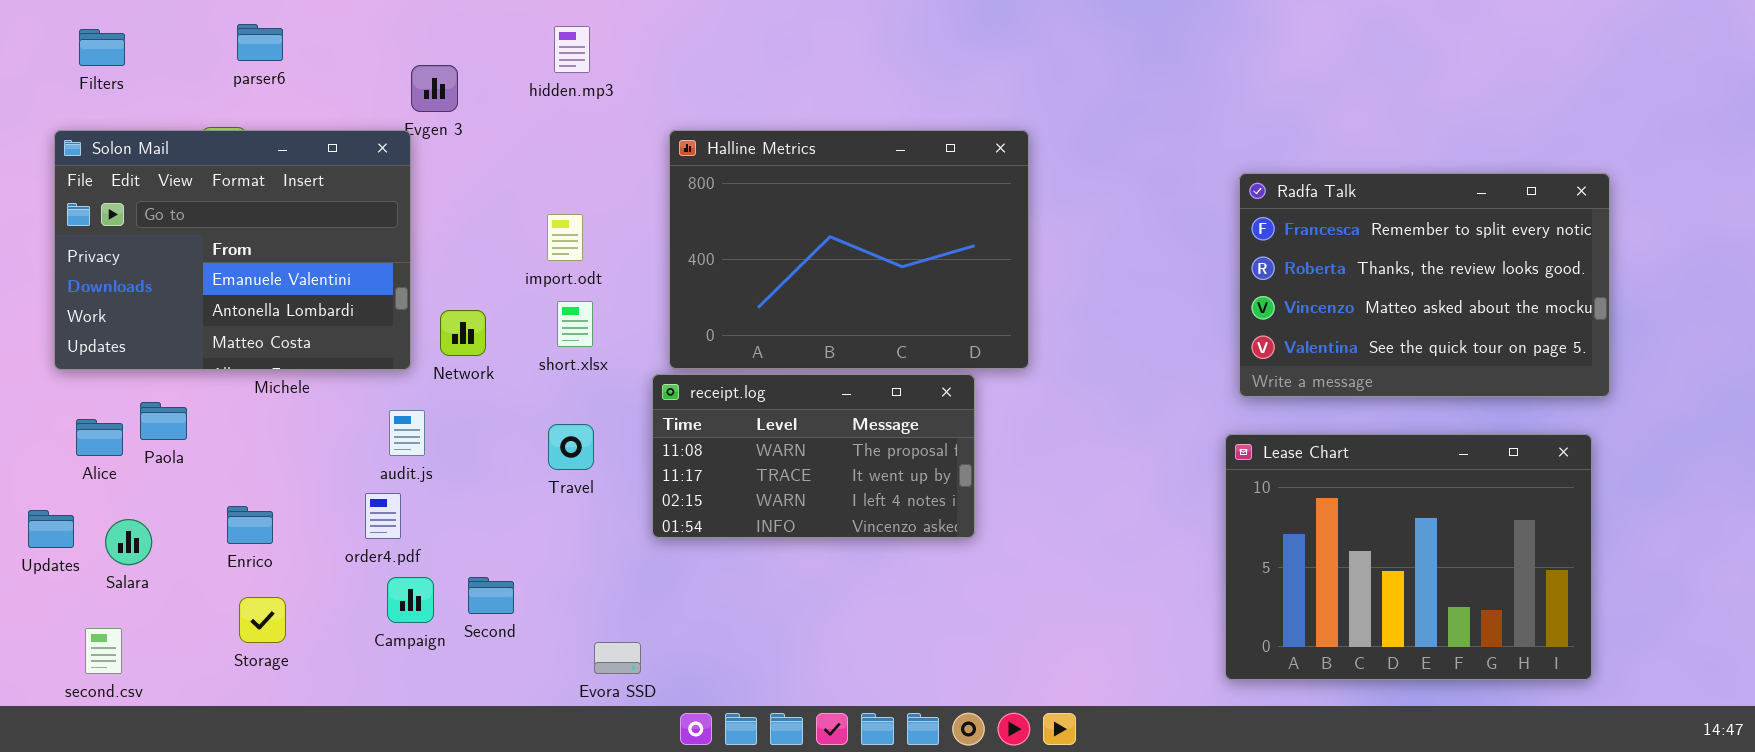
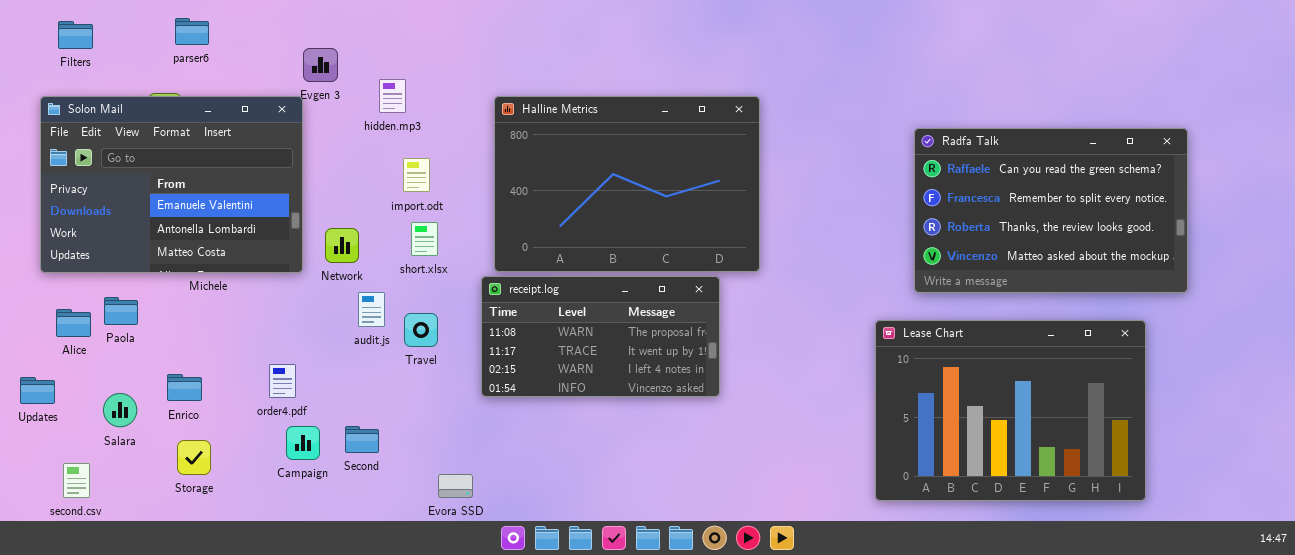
hidden.mp3: [554,26,590,73] -> [379,79,406,113], moved
Radfa Talk: [1239,173,1610,397] -> [914,128,1188,293], scrolled up 1 row
audit.js: [389,410,425,456] -> [358,292,385,327], moved
Lease Chart: [1225,434,1592,680] -> [875,320,1146,501], moved
Salara: [105,519,152,565] -> [103,393,137,427], moved

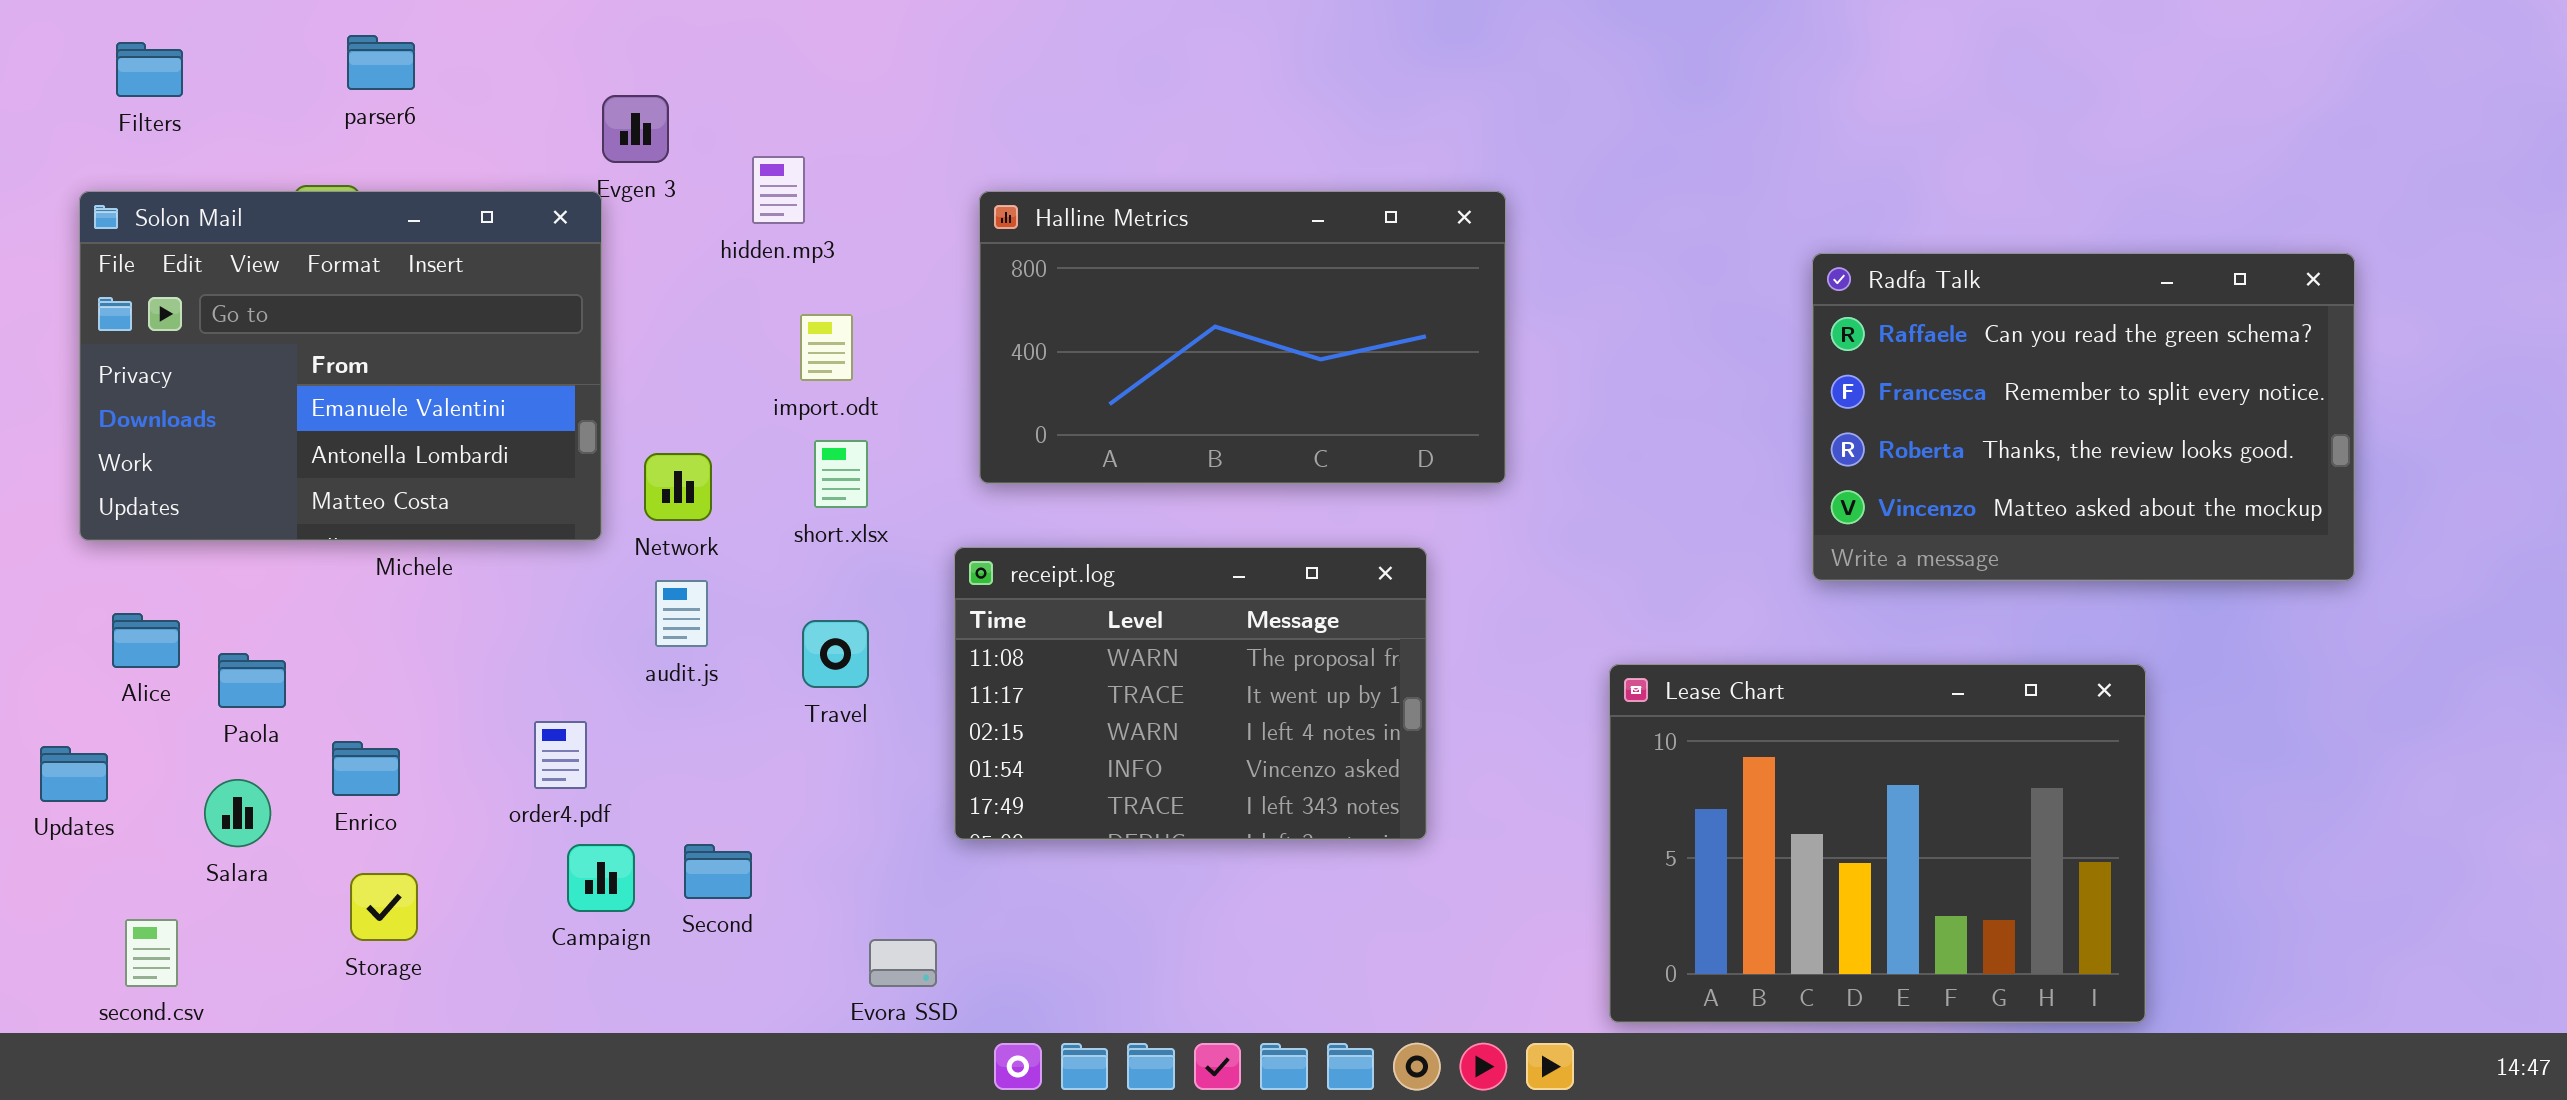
Halline Metrics: [494,96,760,272] -> [979,191,1506,484], resized
receipt.log: [481,276,720,397] -> [954,547,1427,840], resized
audit.js: [358,292,385,327] -> [655,580,708,647], moved
Paola: [104,297,138,325] -> [218,653,286,708], moved
Lease Chart: [875,320,1146,501] -> [1609,664,2146,1023], moved

